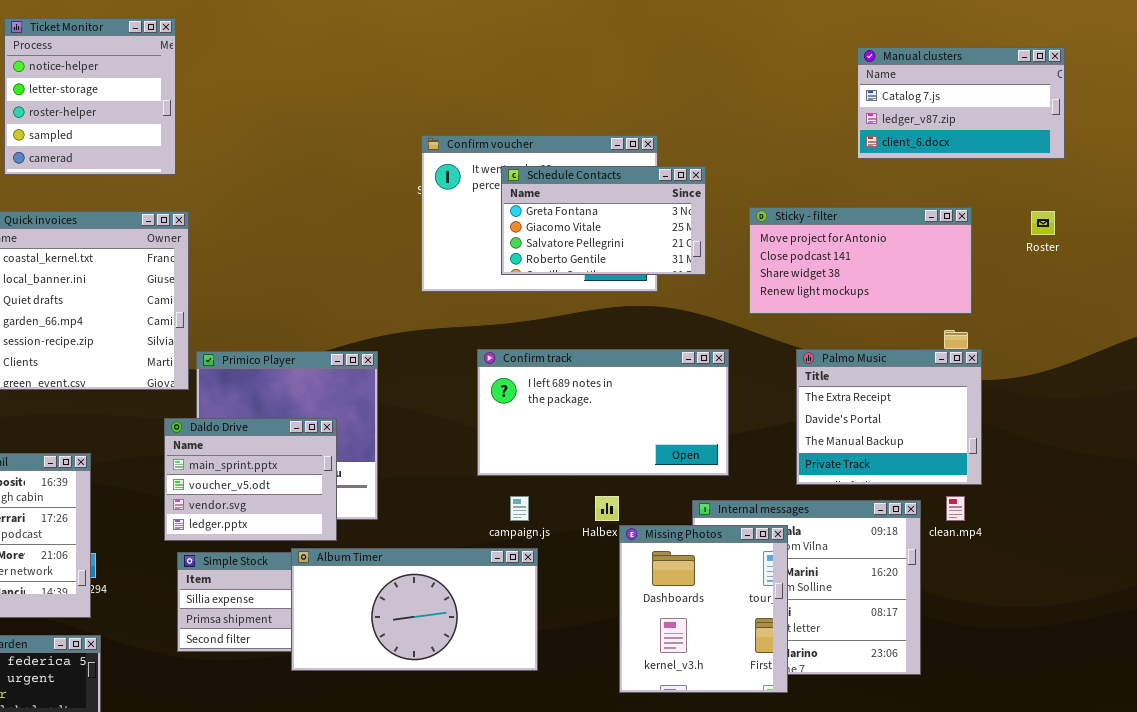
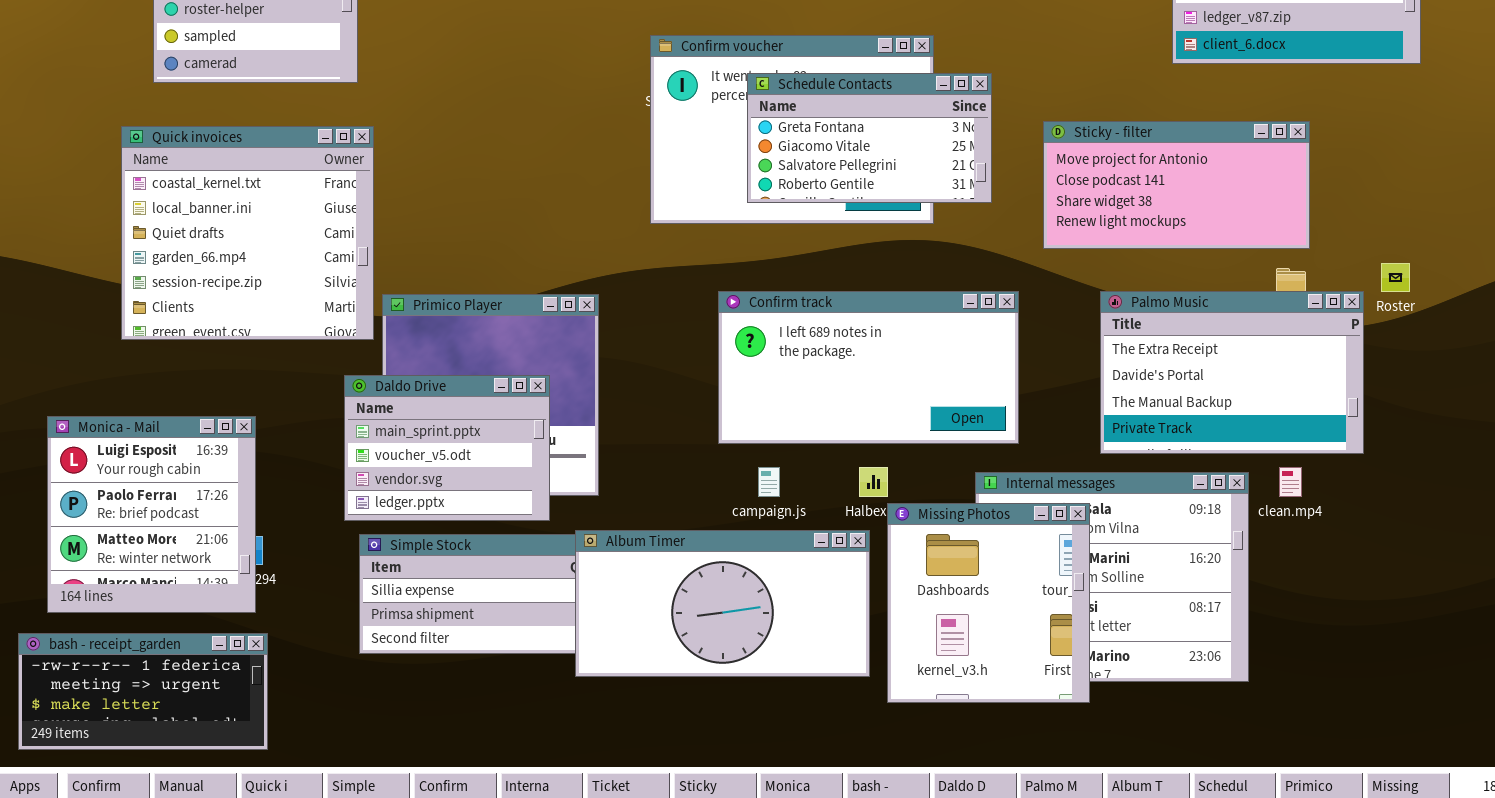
Roster: [1031,211,1055,235] -> [1381,263,1410,292], moved
Palmo Music: [796,349,982,485] -> [1100,291,1364,454], resized
Album Timer: [291,548,538,671] -> [575,530,870,677], moved

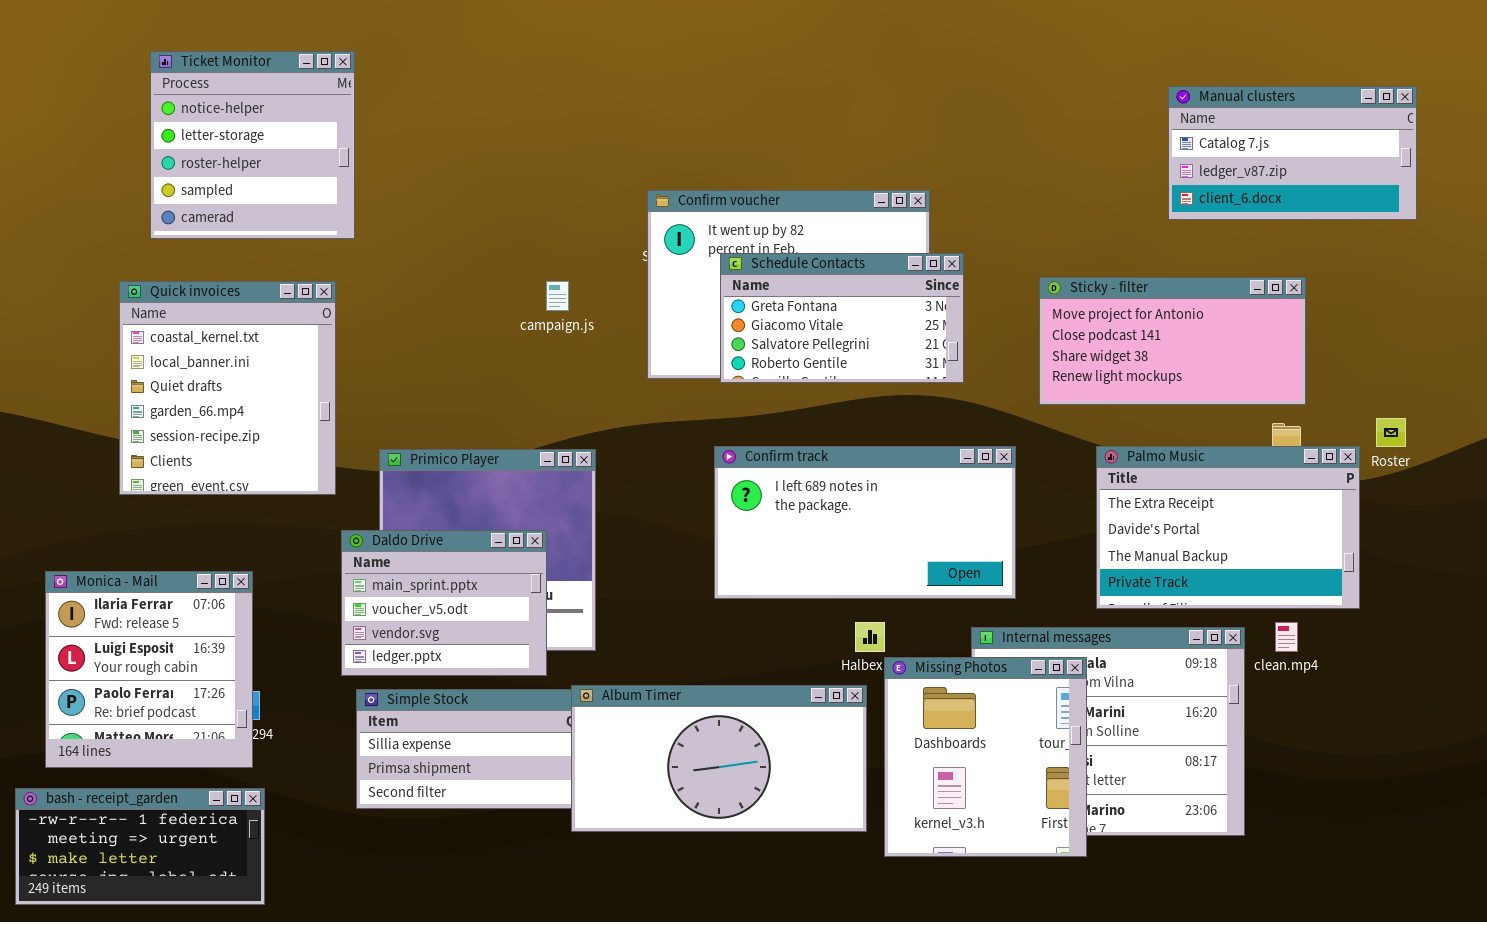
Schedule Contacts: [747,73,992,203] -> [720,253,964,383], moved
Quick invoices: [121,126,374,340] -> [119,281,336,495], resized
Monica - Mail: [47,416,256,613] -> [45,571,253,768], scrolled up 1 row
campaign.js: [758,467,780,497] -> [546,281,569,311], moved

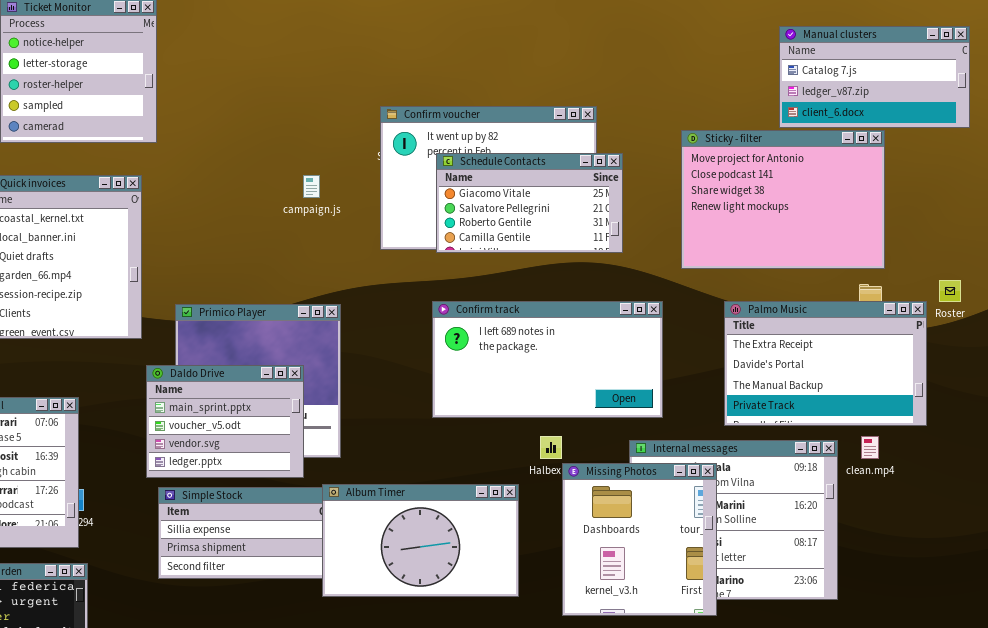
Schedule Contacts: [720,253,964,383] -> [436,153,623,253], scrolled down 1 row
Sticky - filter: [1039,277,1306,405] -> [681,130,885,269], resized
Album Timer: [571,685,867,832] -> [322,484,519,597], resized

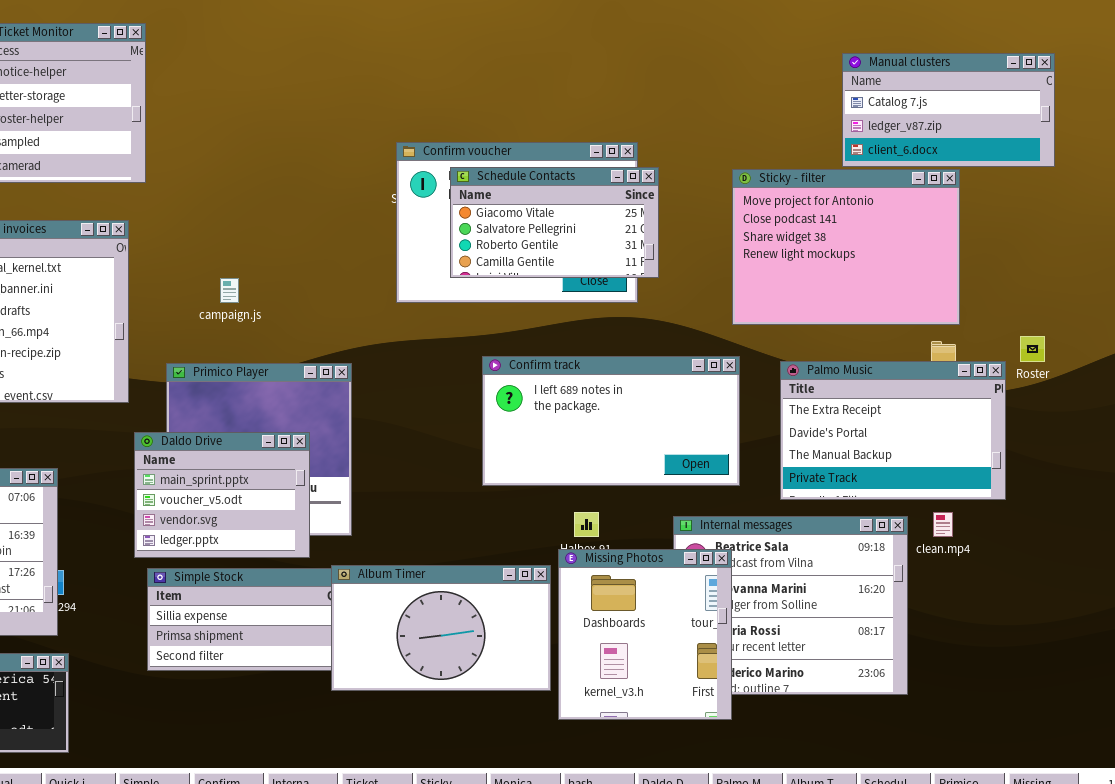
Schedule Contacts: [436,153,623,253] -> [450,167,659,278], moved
campaign.js: [303,175,320,198] -> [220,278,239,303], moved
Confirm track: [432,301,663,418] -> [482,356,740,486], moved
Missing Photos: [562,463,717,616] -> [558,549,732,720], moved

